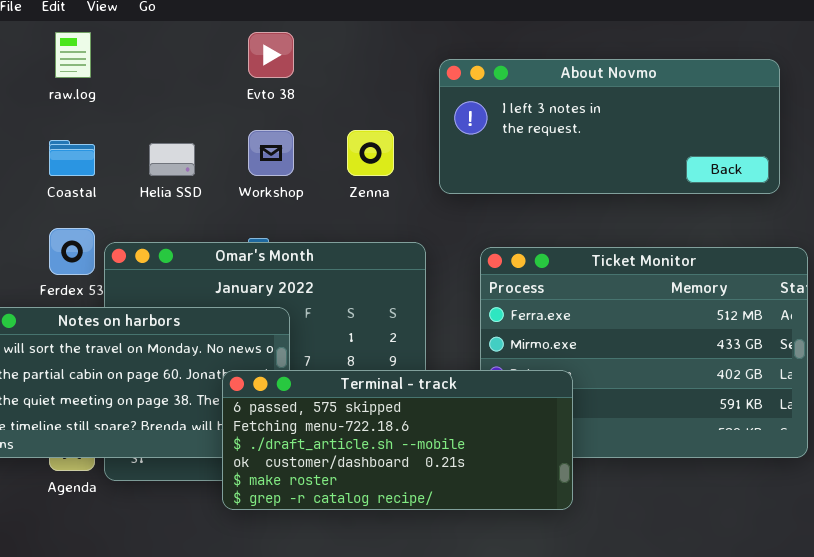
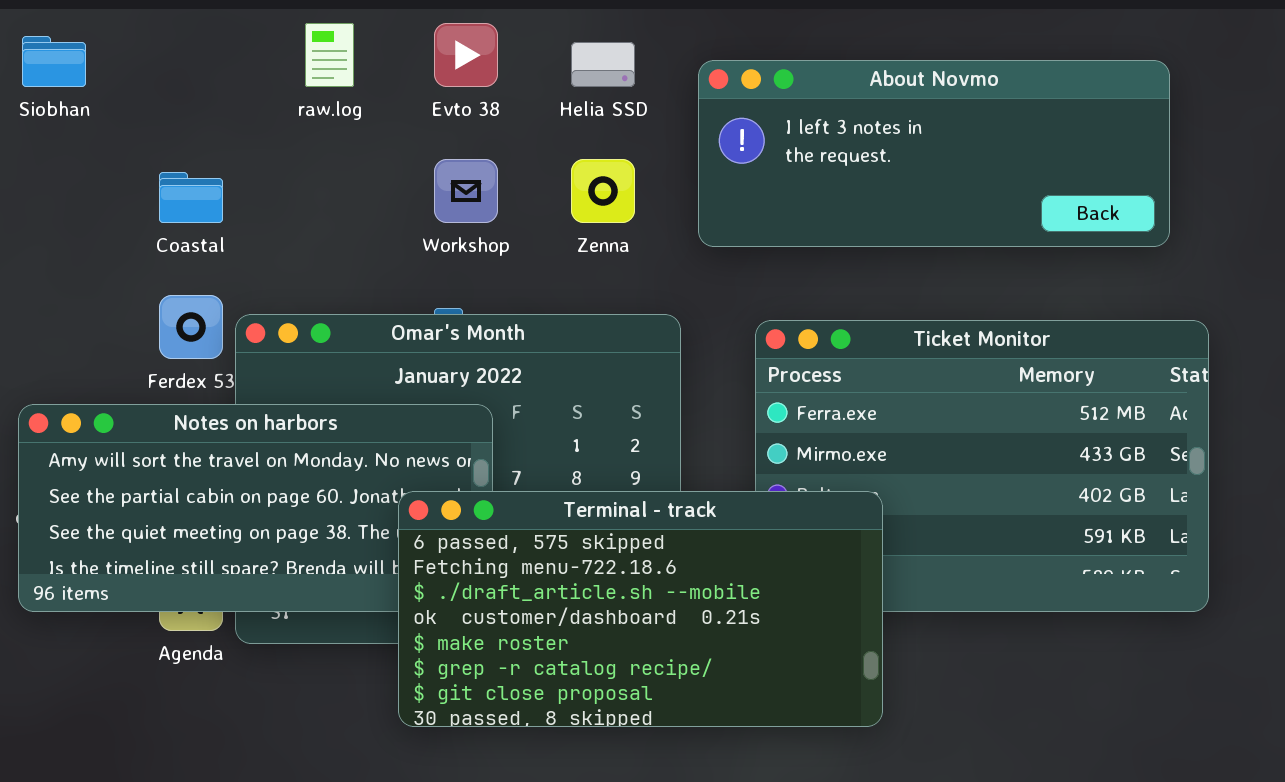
raw.log: [55,32,91,78] -> [305,23,354,87], moved
Helia SSD: [149,143,195,176] -> [571,42,635,87], moved
Terminal - track: [222,370,573,510] -> [398,491,883,727], resized

